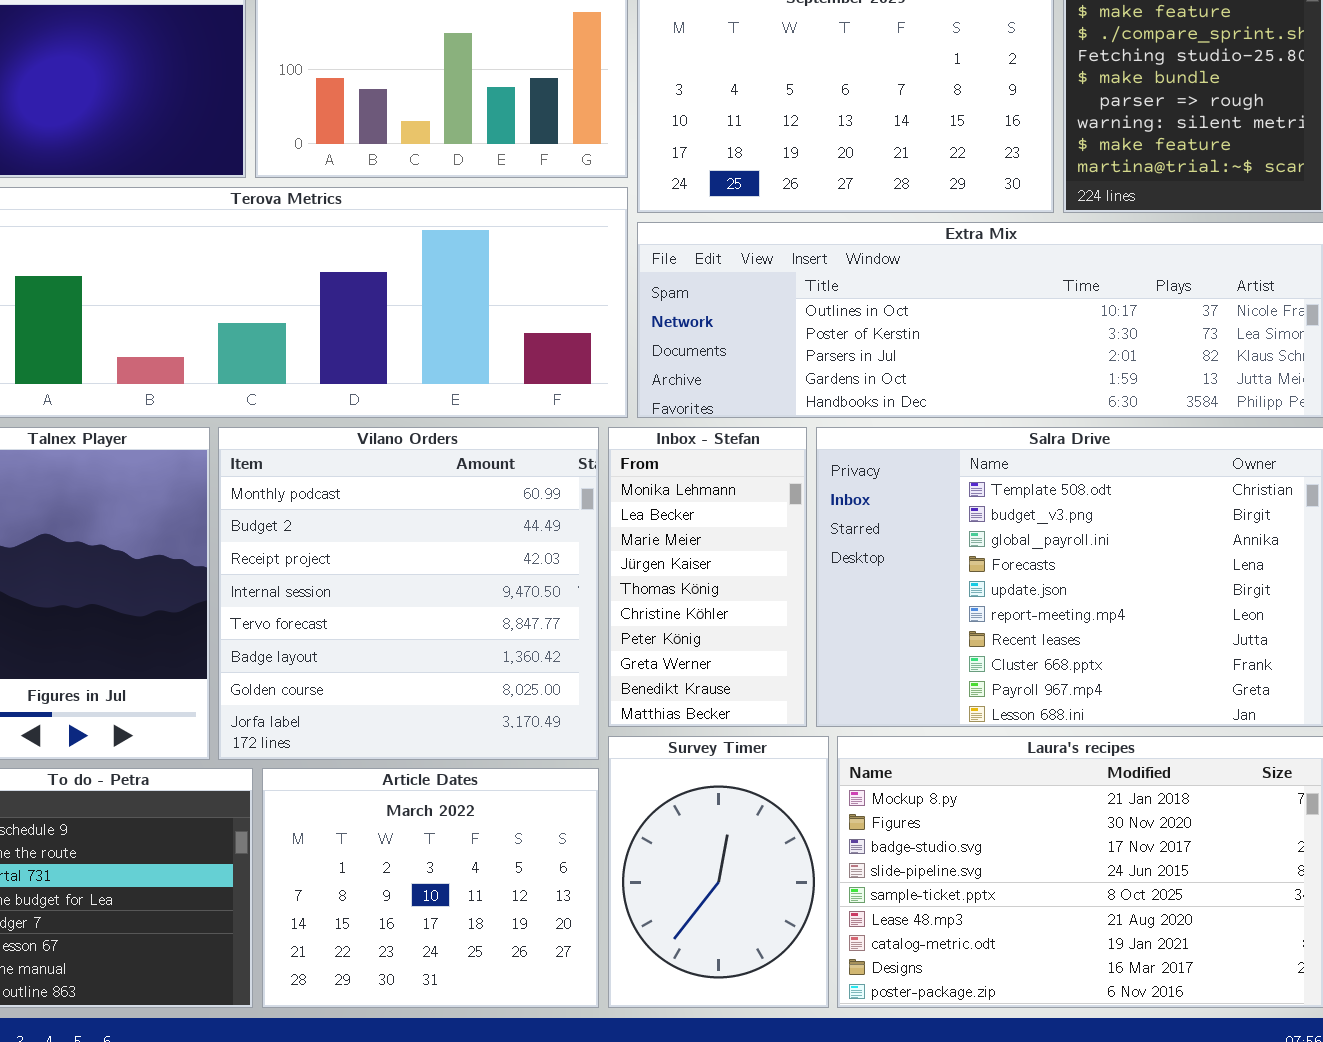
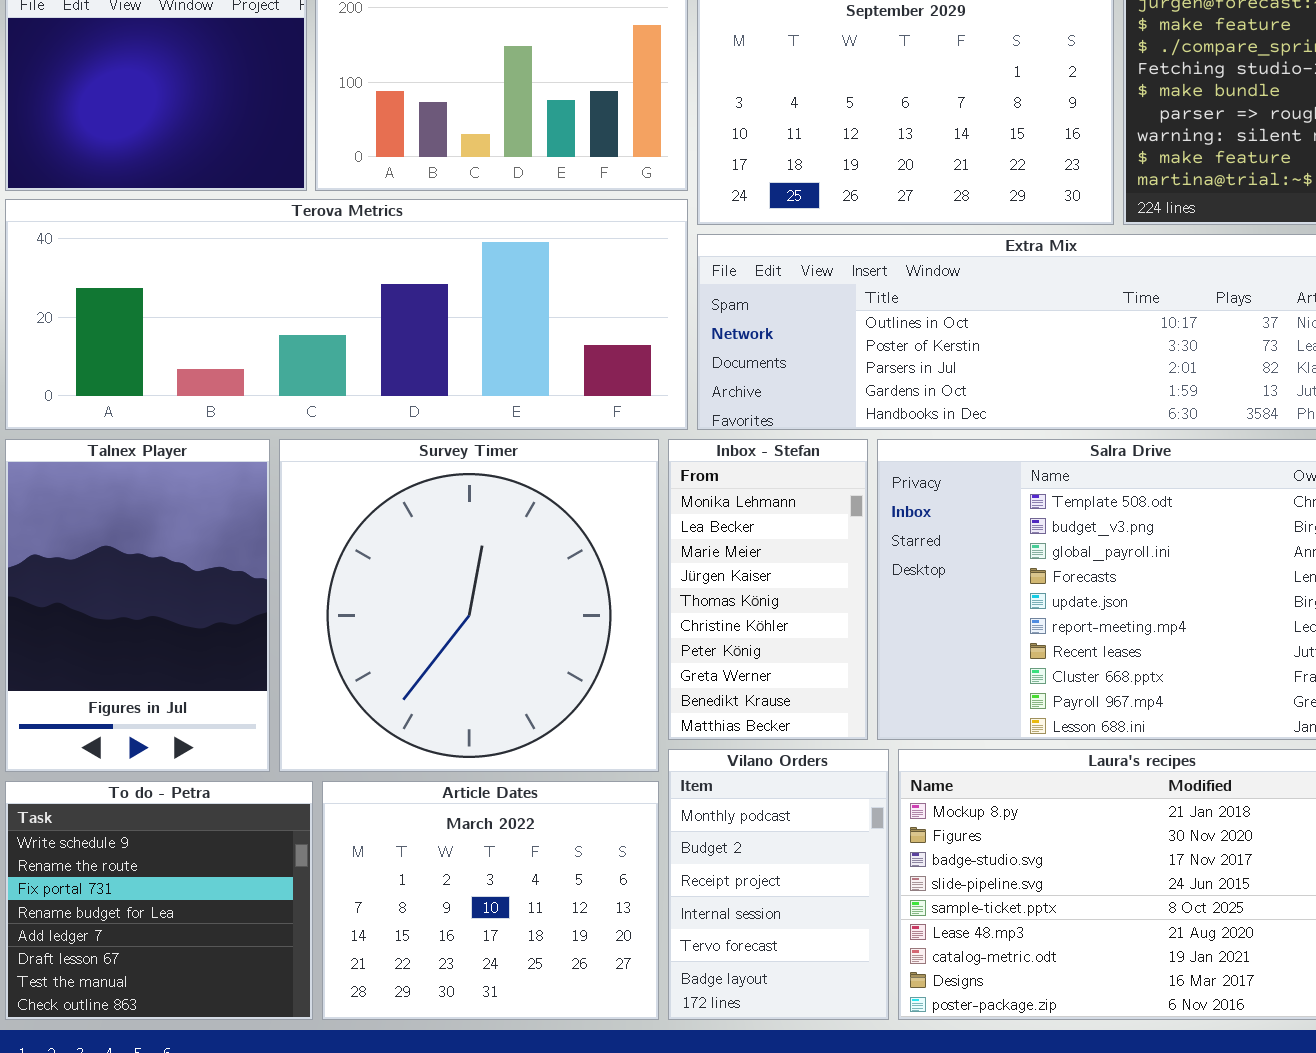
Vilano Orders: [218,427,599,760] -> [668,749,889,1020], moved, resized
Survey Timer: [608,736,829,1008] -> [279,439,659,772], moved, resized

